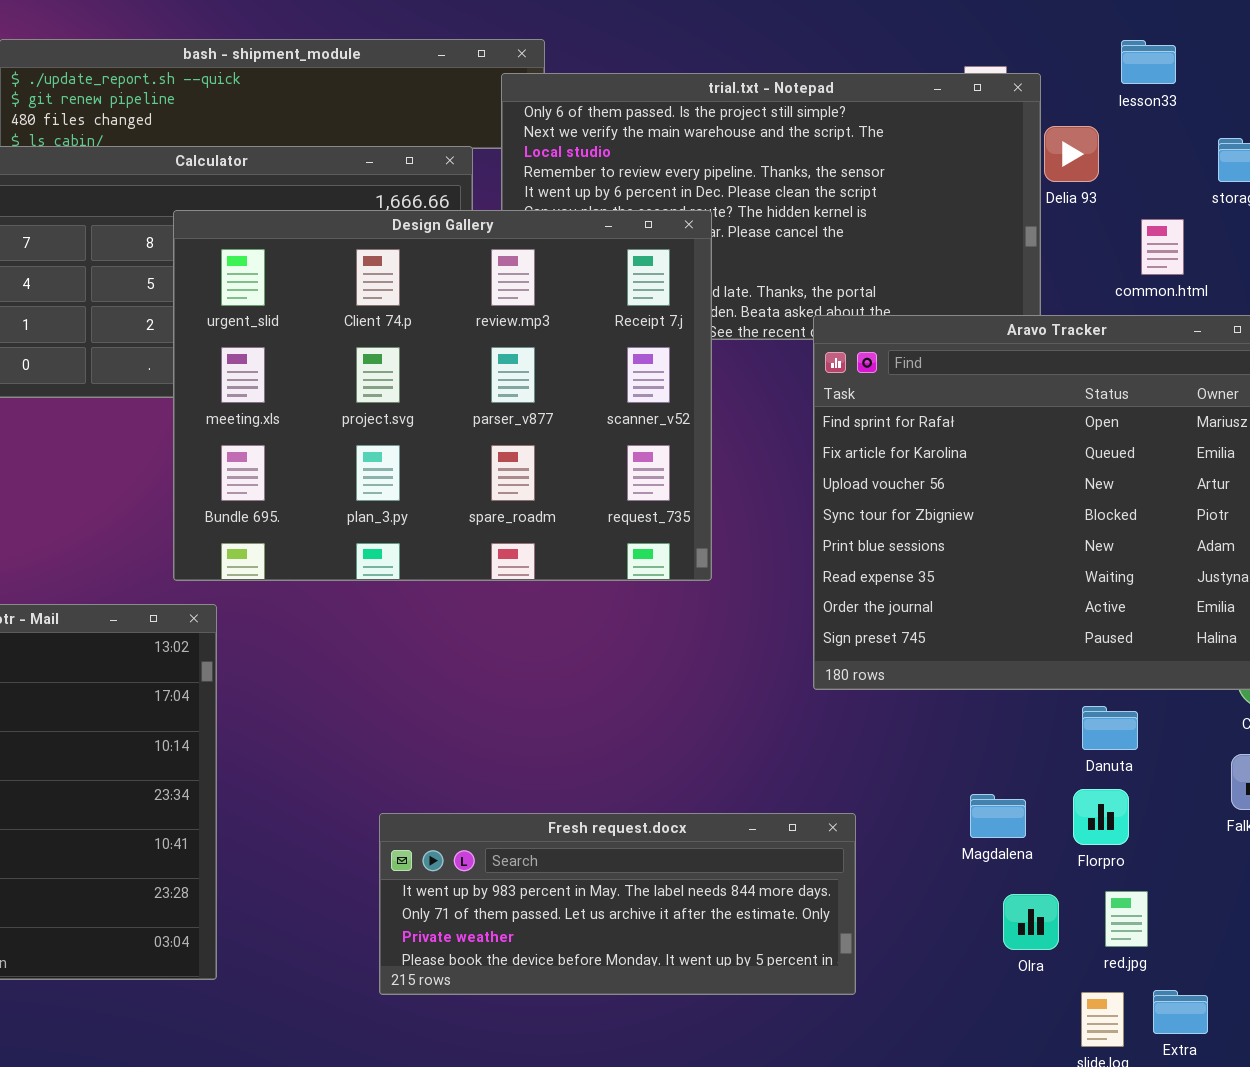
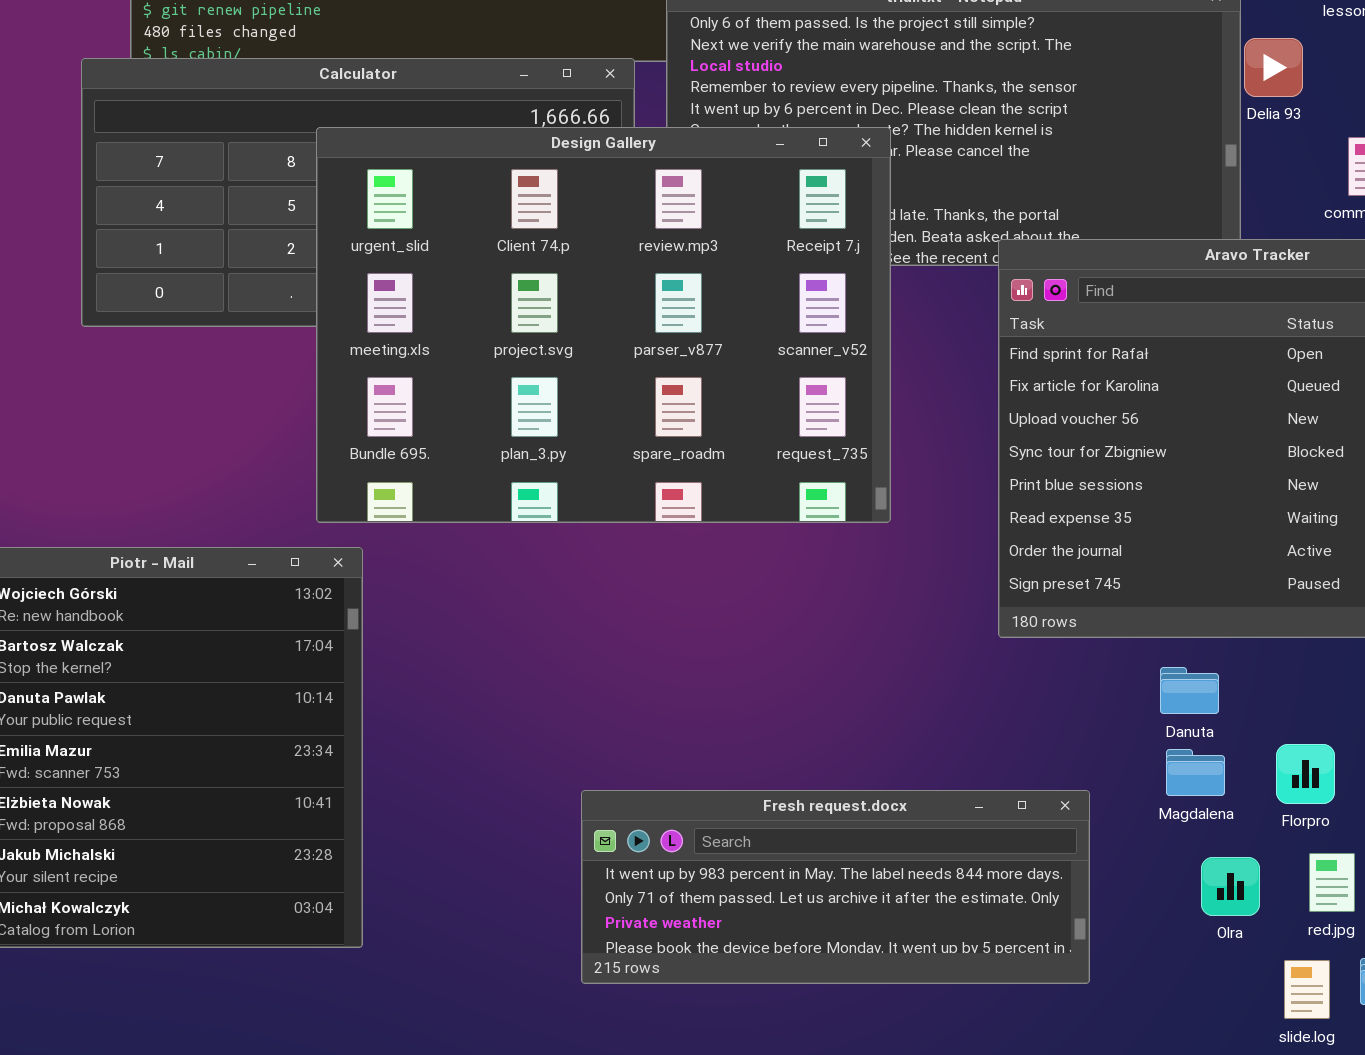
Danuta: [1082,706,1138,750] -> [1160,667,1219,714], moved
Fresh request.docx: [379,813,856,995] -> [581,790,1090,984], moved

